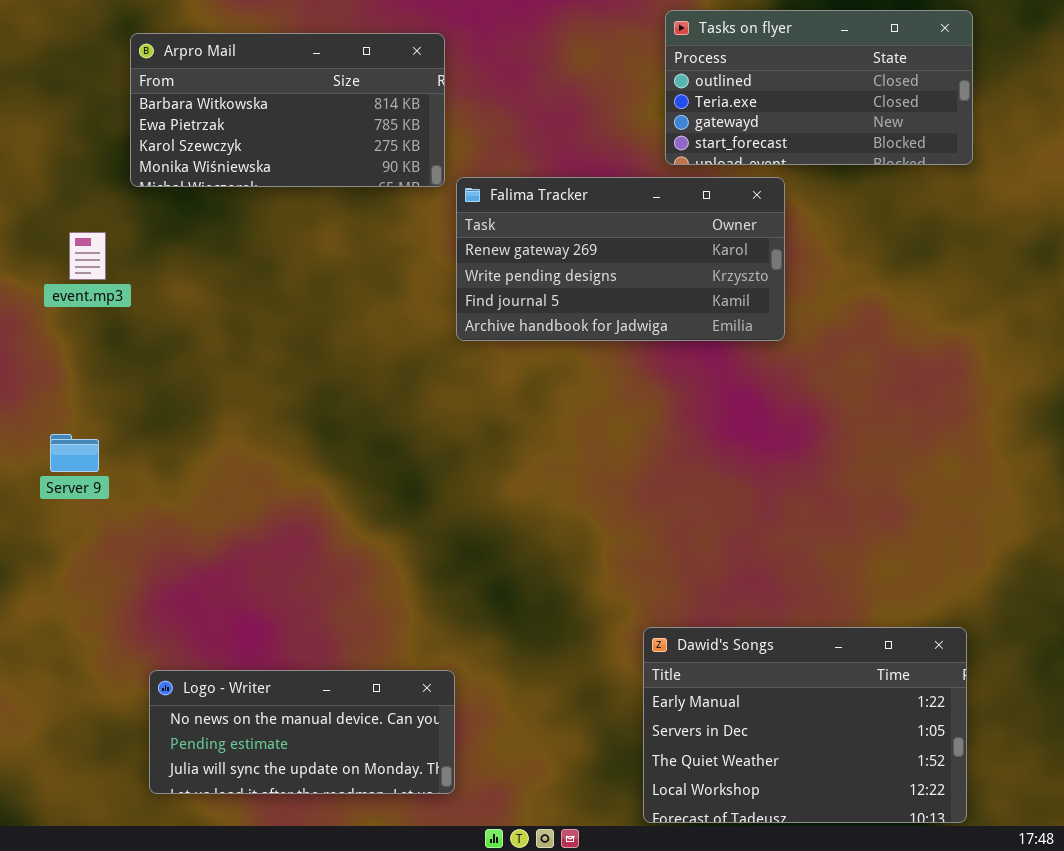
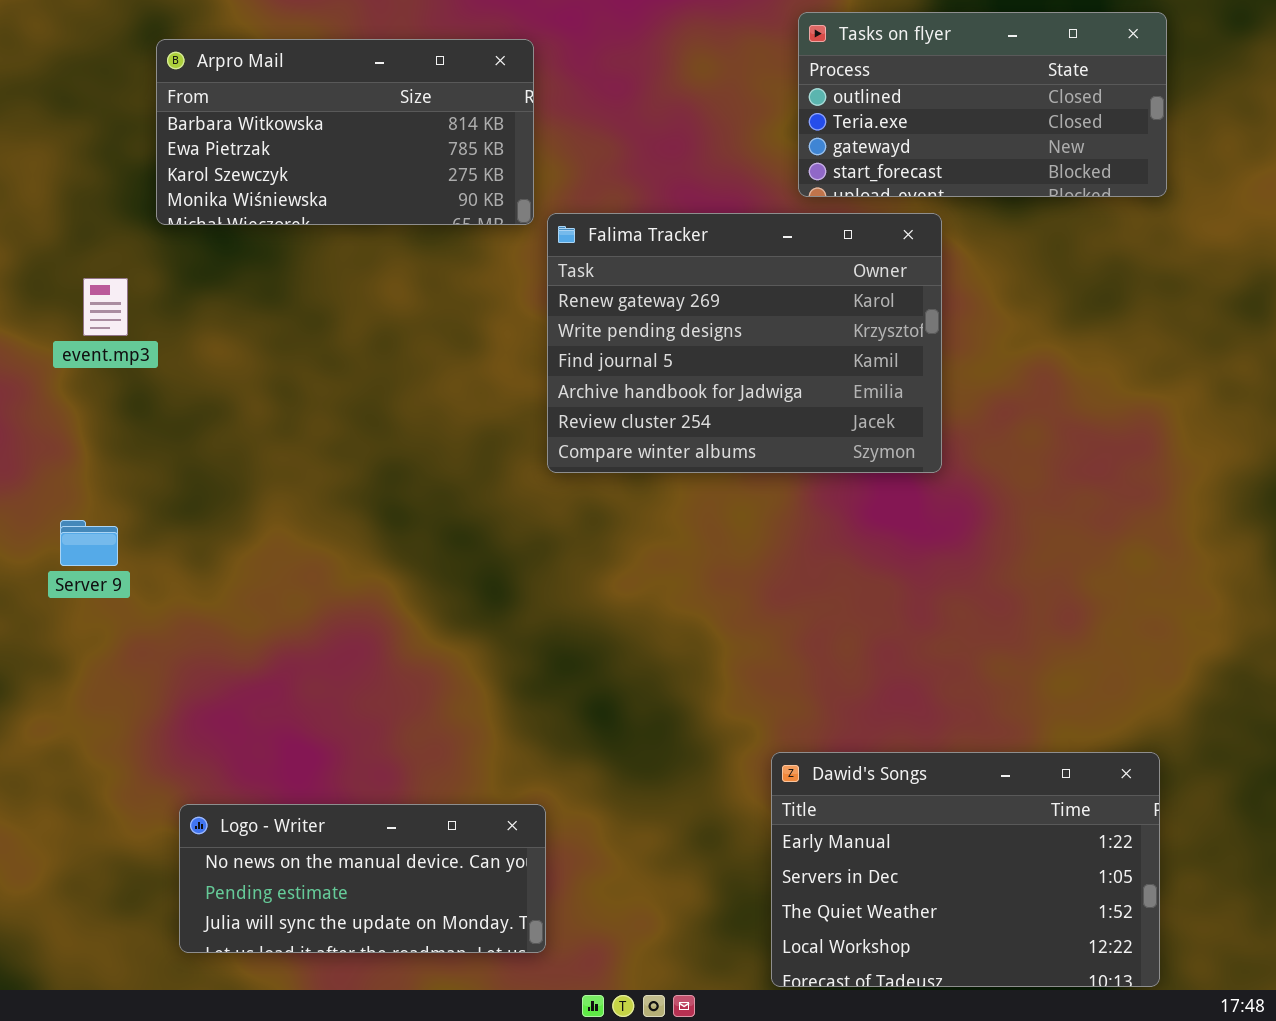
Falima Tracker: [456,177,785,341] -> [547,213,942,473], resized

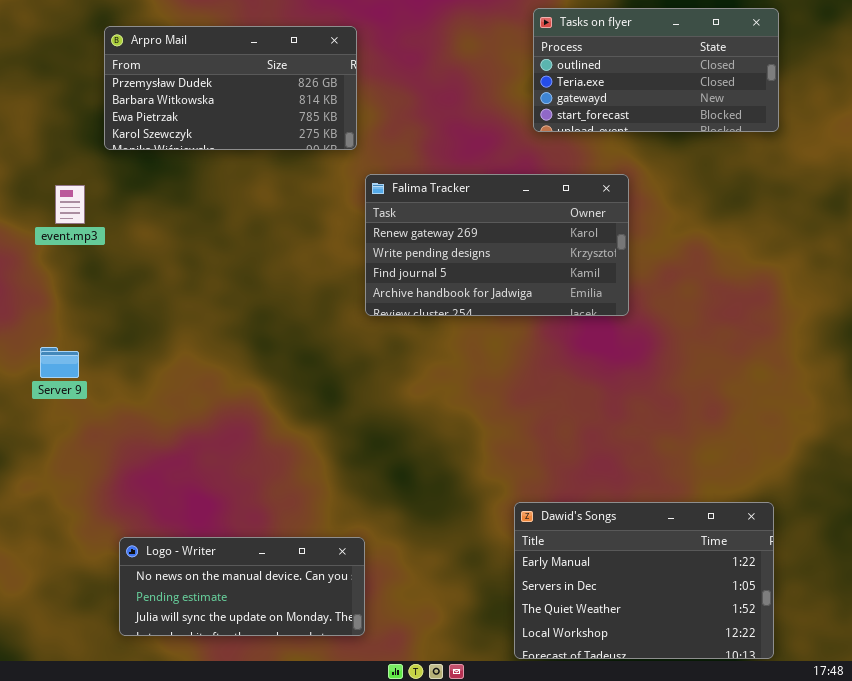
Arpro Mail: [156,39,534,225] -> [104,26,357,150], scrolled up 1 row
Falima Tracker: [547,213,942,473] -> [365,174,629,316], resized

